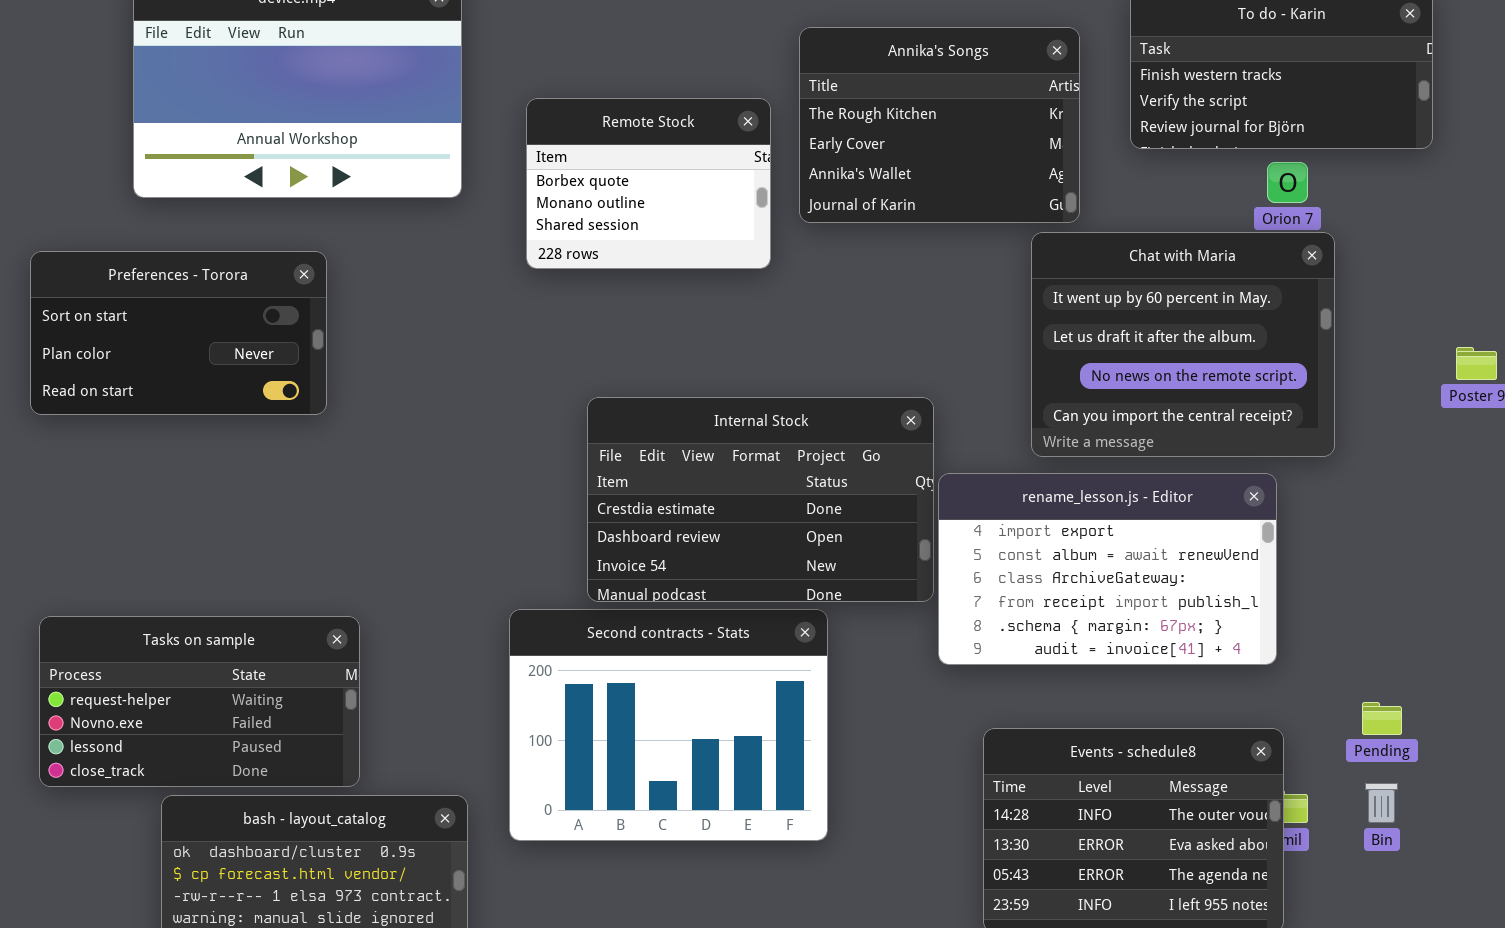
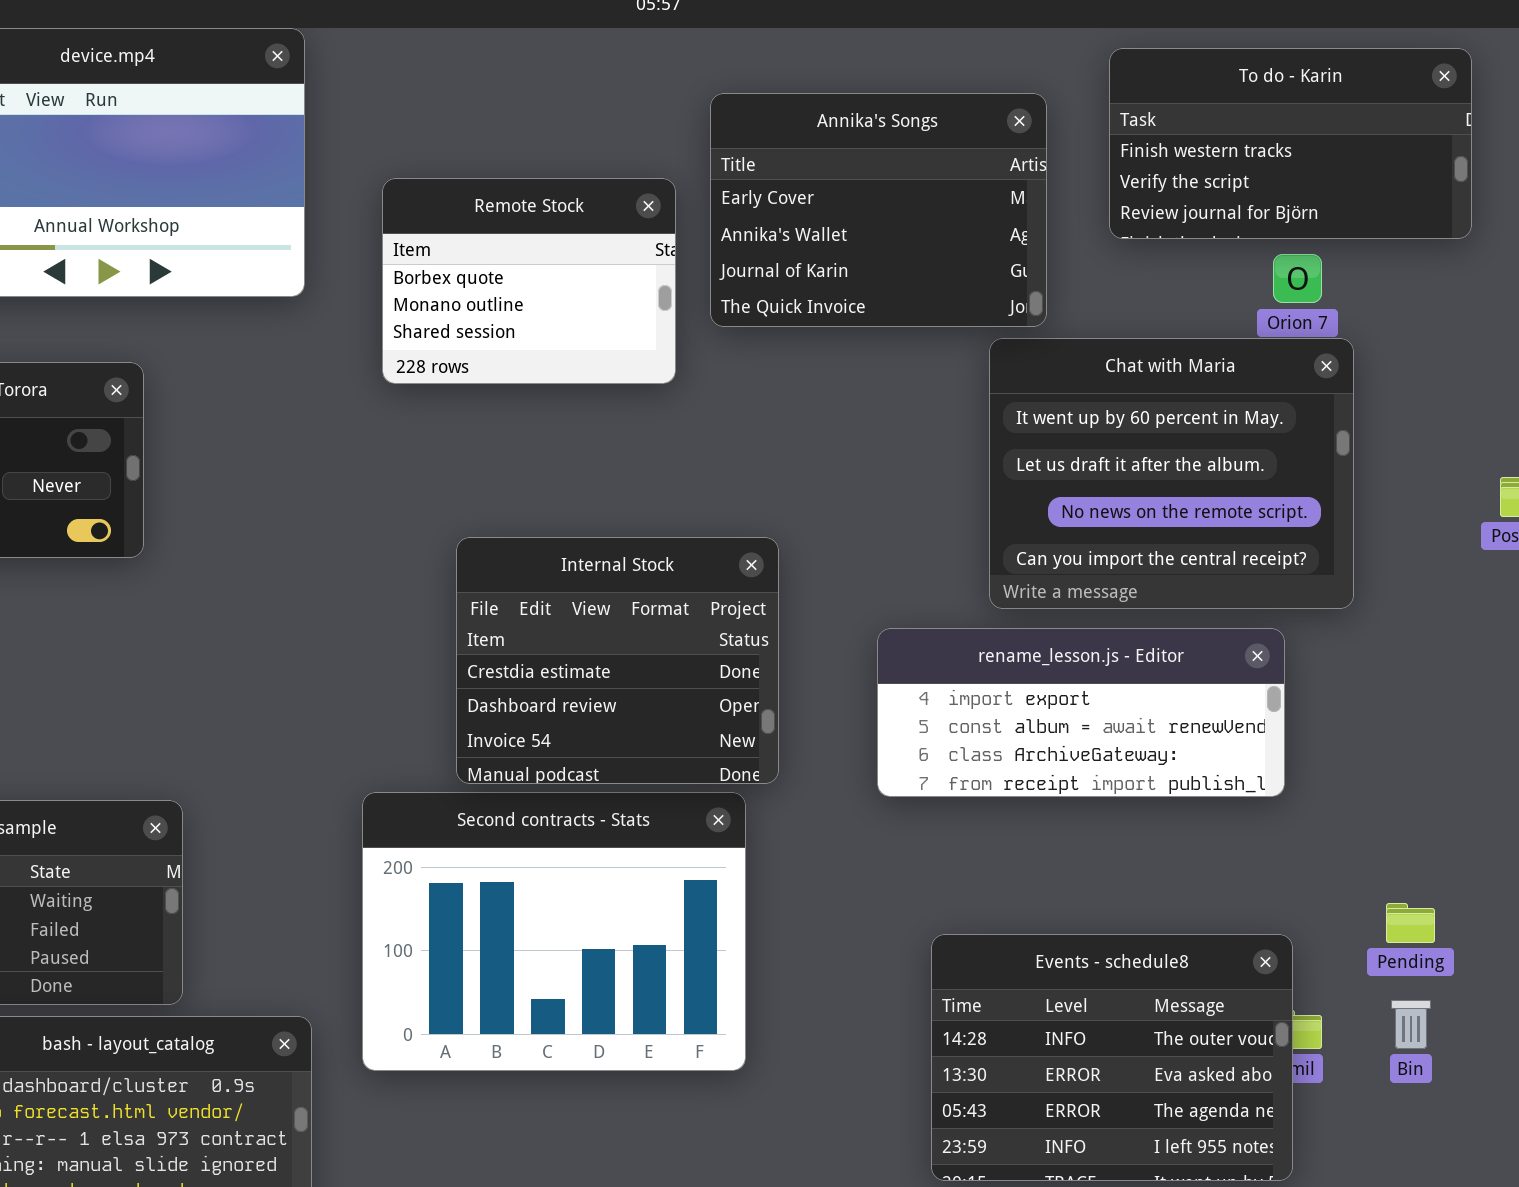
Annika's Songs: [799,27,1080,223] -> [710,93,1047,327], scrolled down 1 row
Internal Stock: [587,397,934,602] -> [456,537,779,784], resized
rename_lesson.js - Editor: [938,473,1277,665] -> [877,628,1285,797], resized

